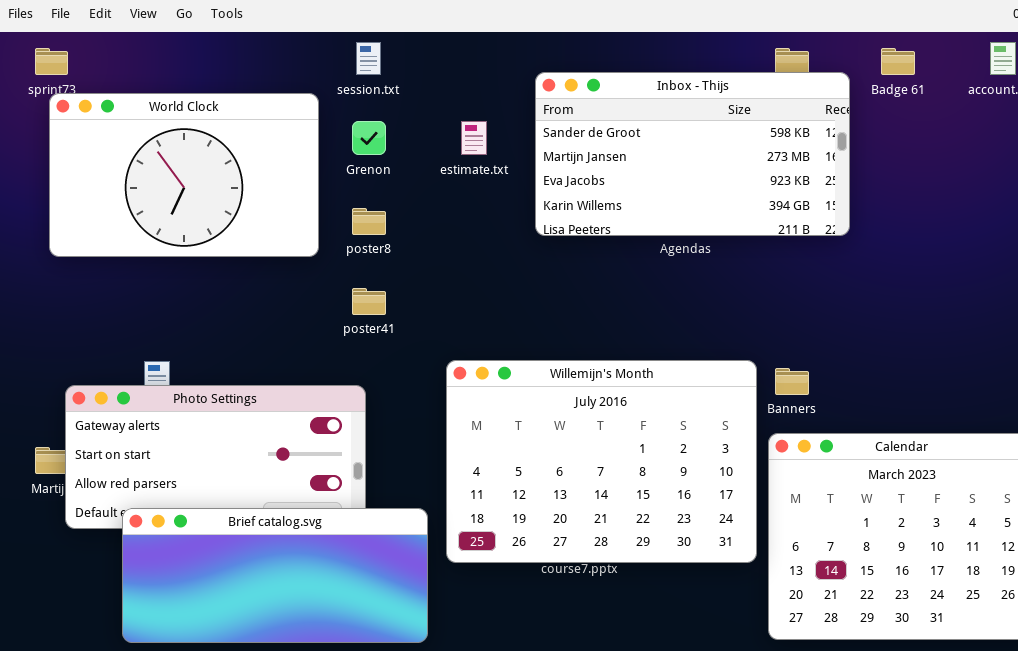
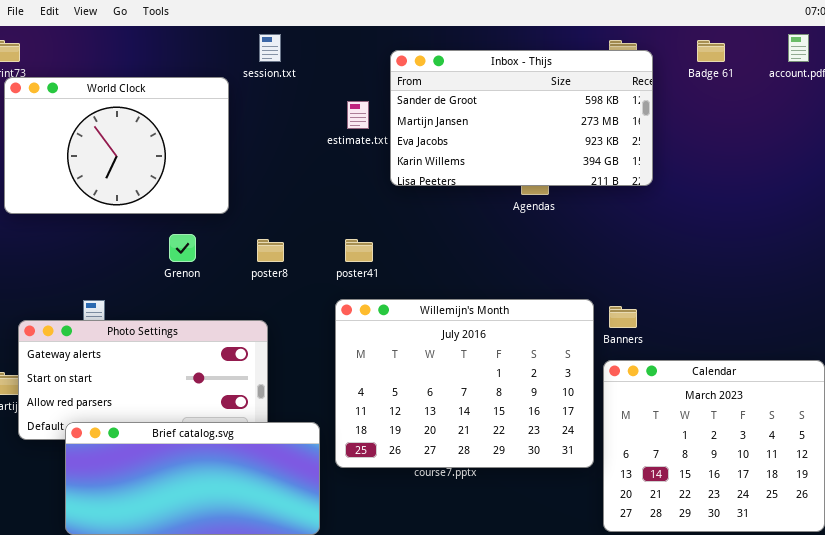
Inbox - Thijs: [535,72,850,236] -> [390,50,653,186], moved
Grenon: [352,121,386,155] -> [169,234,196,262], moved
poster8: [352,208,386,235] -> [257,239,284,262], moved
poster41: [352,288,386,315] -> [345,239,373,262], moved

